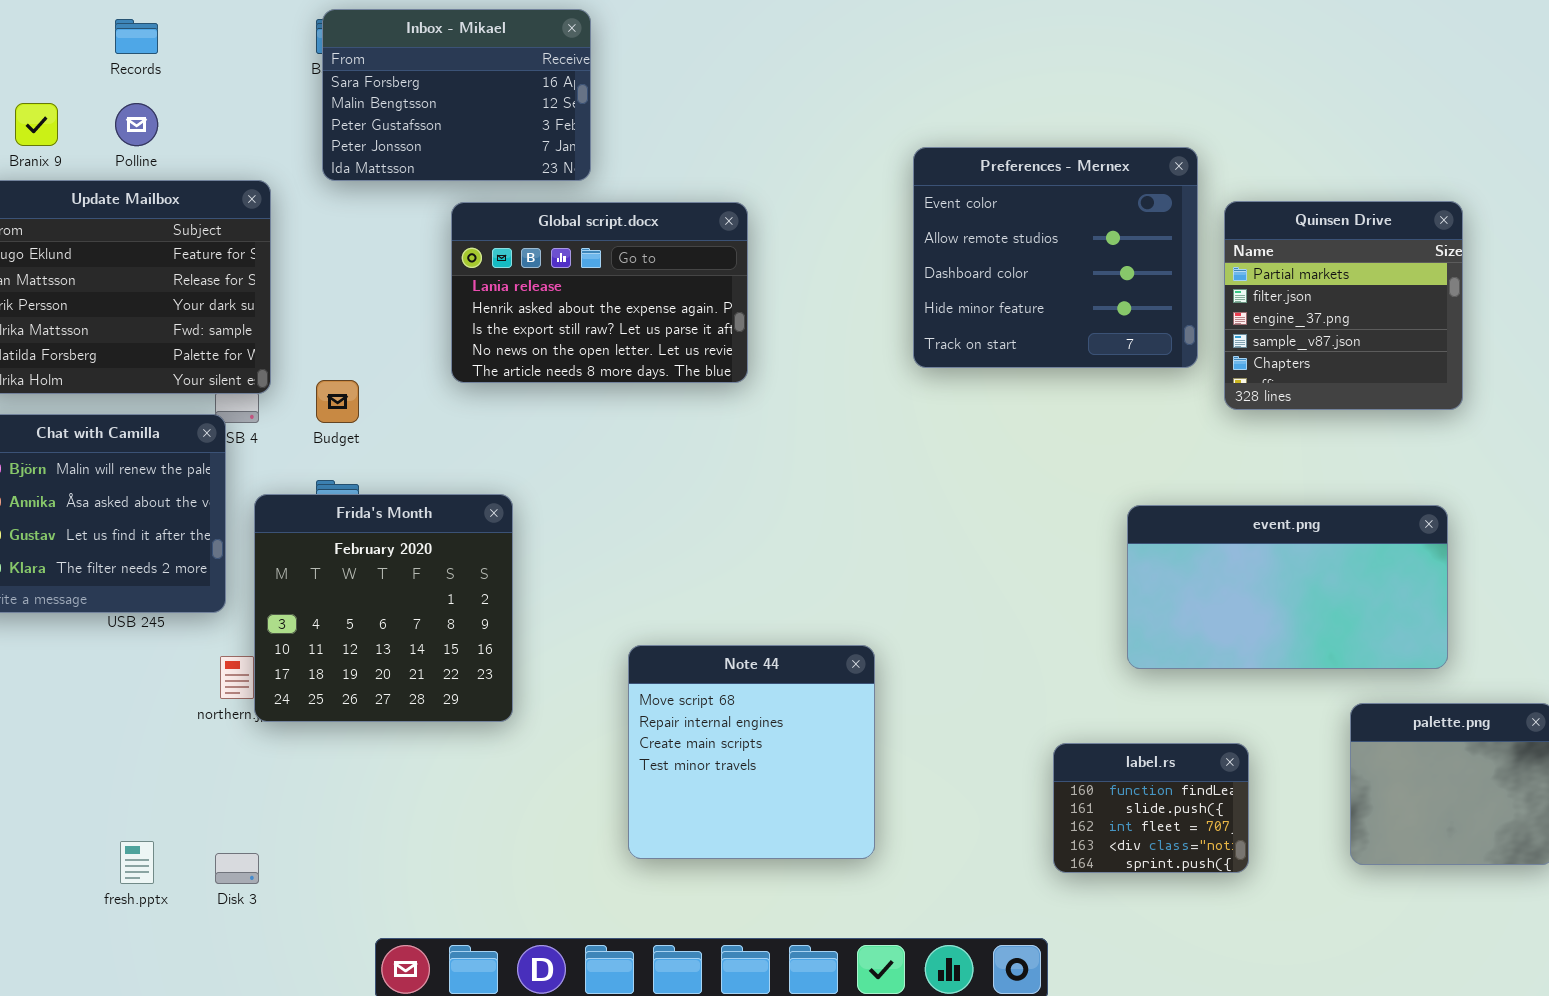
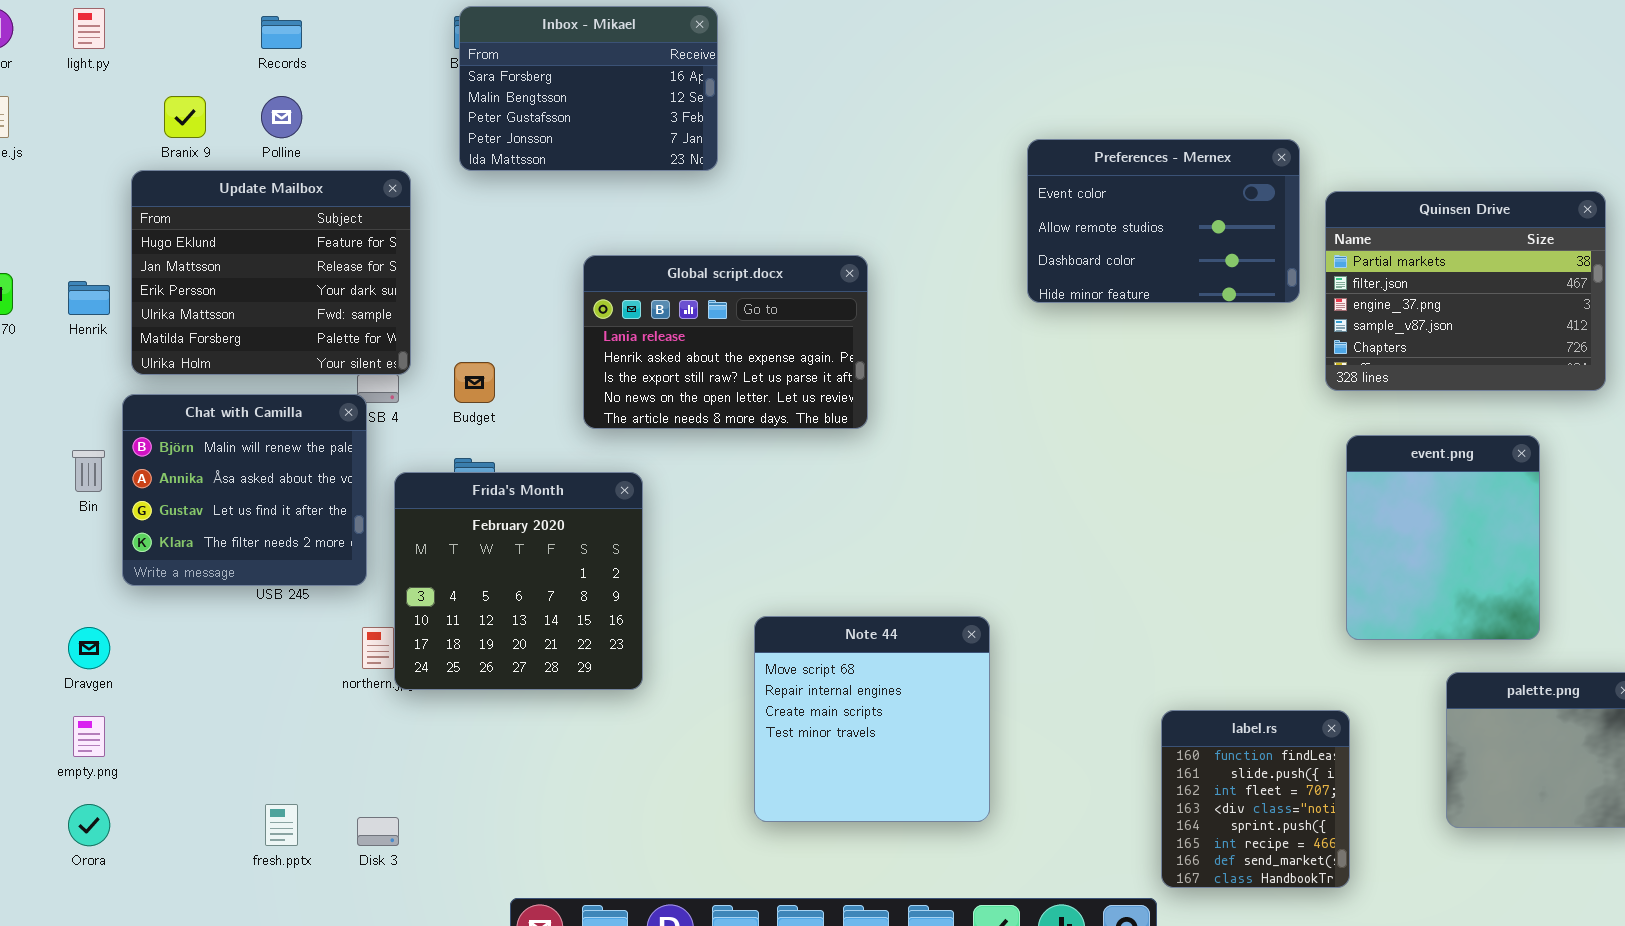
Preferences - Mernex: [913,147,1198,368] -> [1027,139,1300,303], resized
Quinsen Drive: [1224,201,1463,410] -> [1325,191,1606,391], resized
Global script.docx: [451,202,748,383] -> [583,255,868,429], moved
event.png: [1127,505,1448,669] -> [1346,435,1540,640], resized
label.rs: [1053,743,1249,873] -> [1161,710,1350,888], resized

